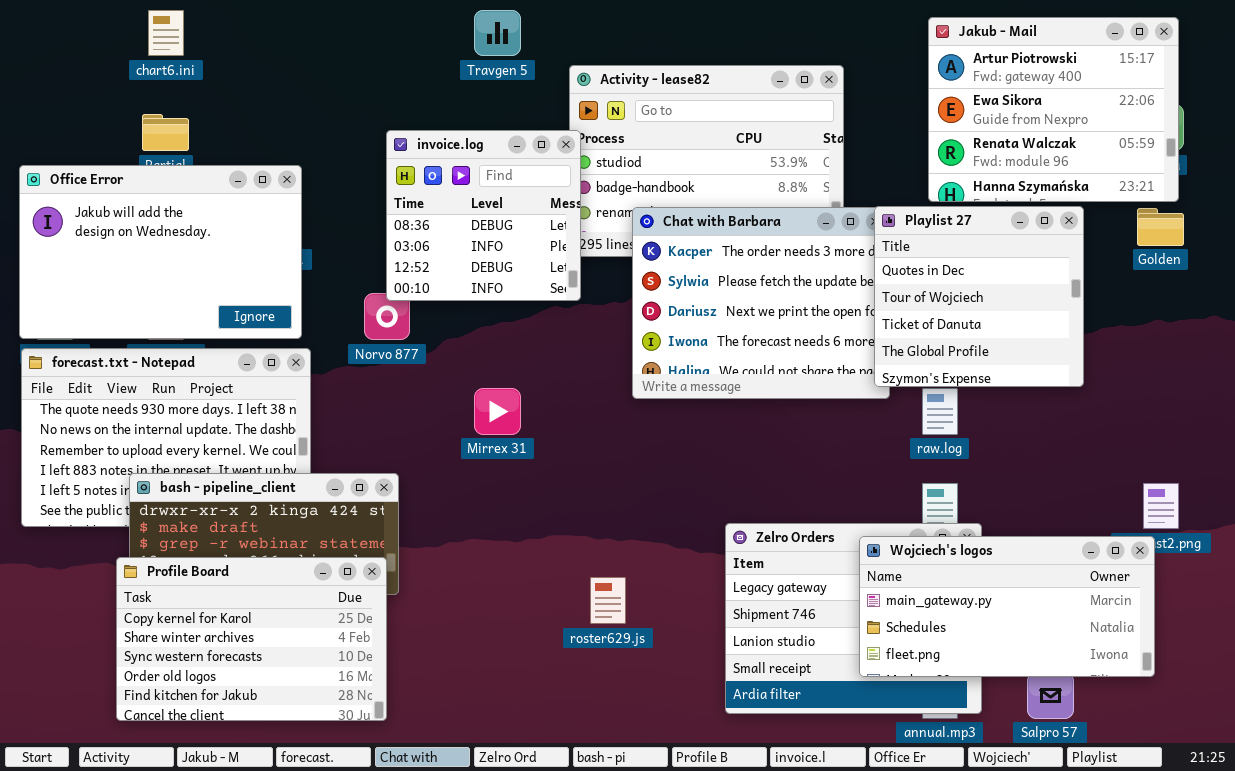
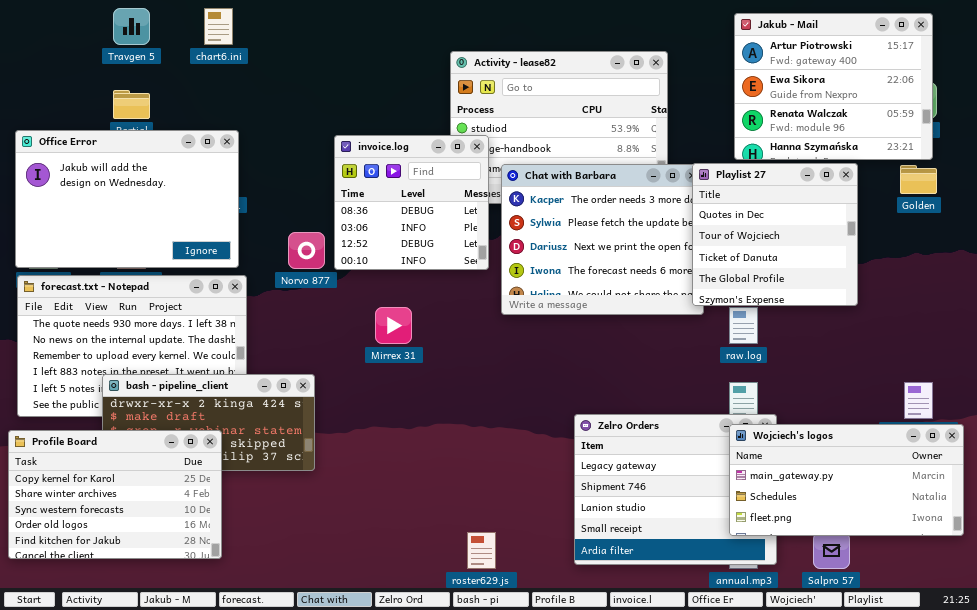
chart6.ini: [148,10,184,56] -> [204,8,233,45], moved
Travgen 5: [474,10,521,56] -> [113,8,150,45], moved
invoice.log: [386,130,581,301] -> [334,135,489,270], moved
Wojciech's logos: [859,536,1155,677] -> [729,424,964,536], moved
Profile Board: [116,557,387,721] -> [8,430,222,559], moved
roster629.js: [590,577,626,624] -> [467,532,496,569], moved

